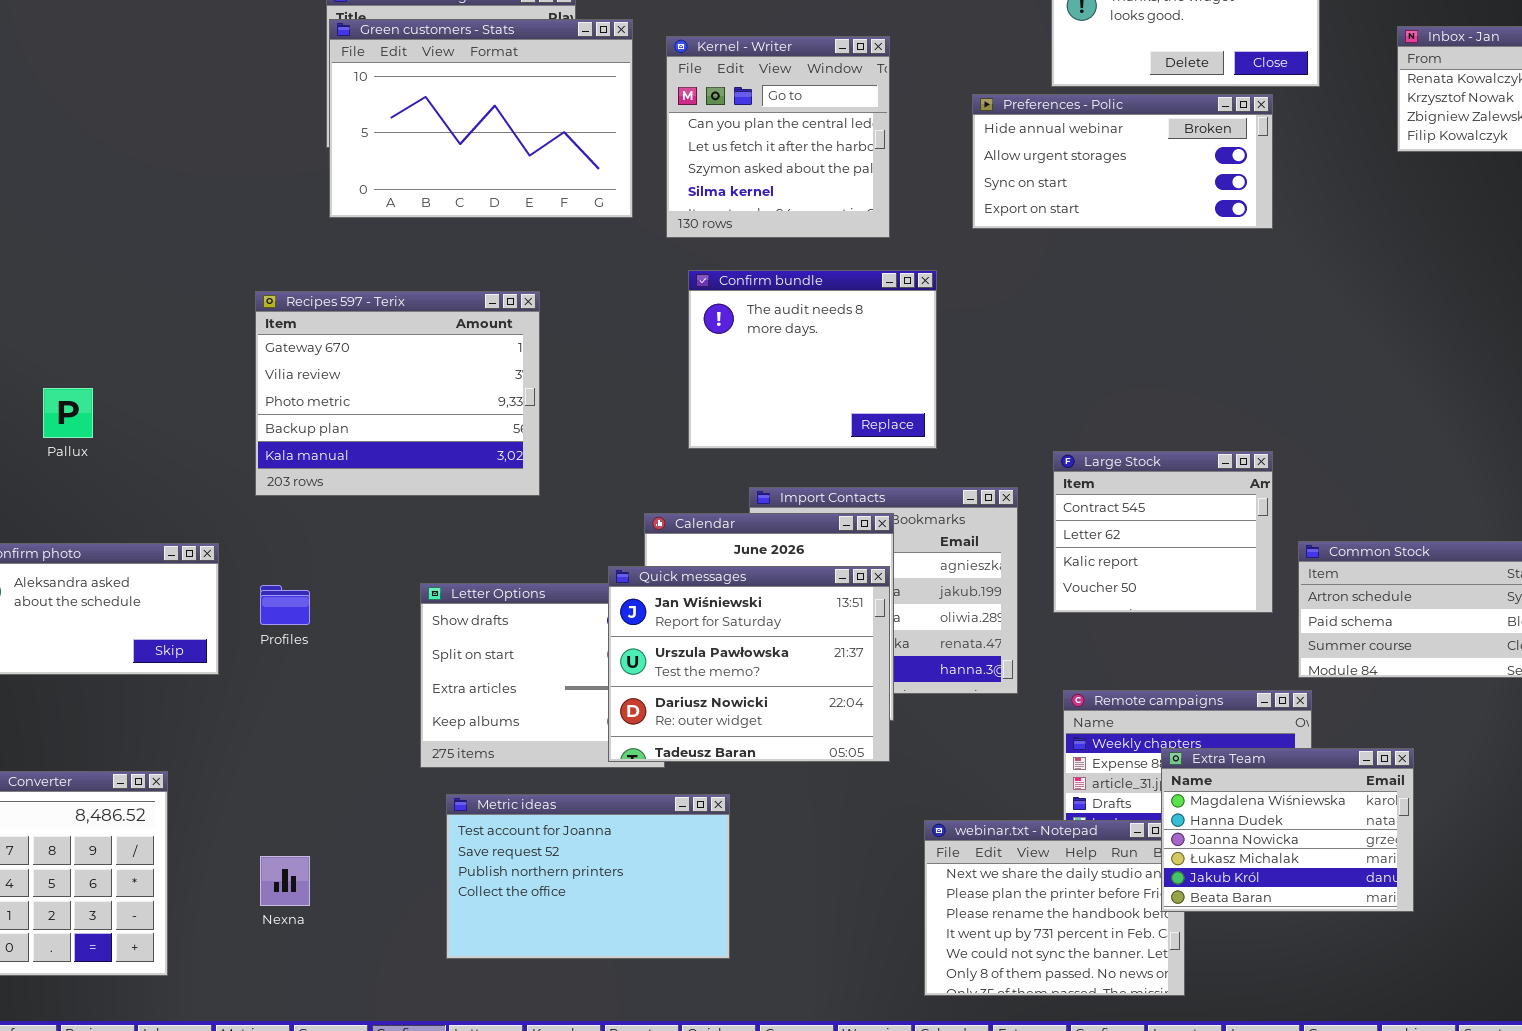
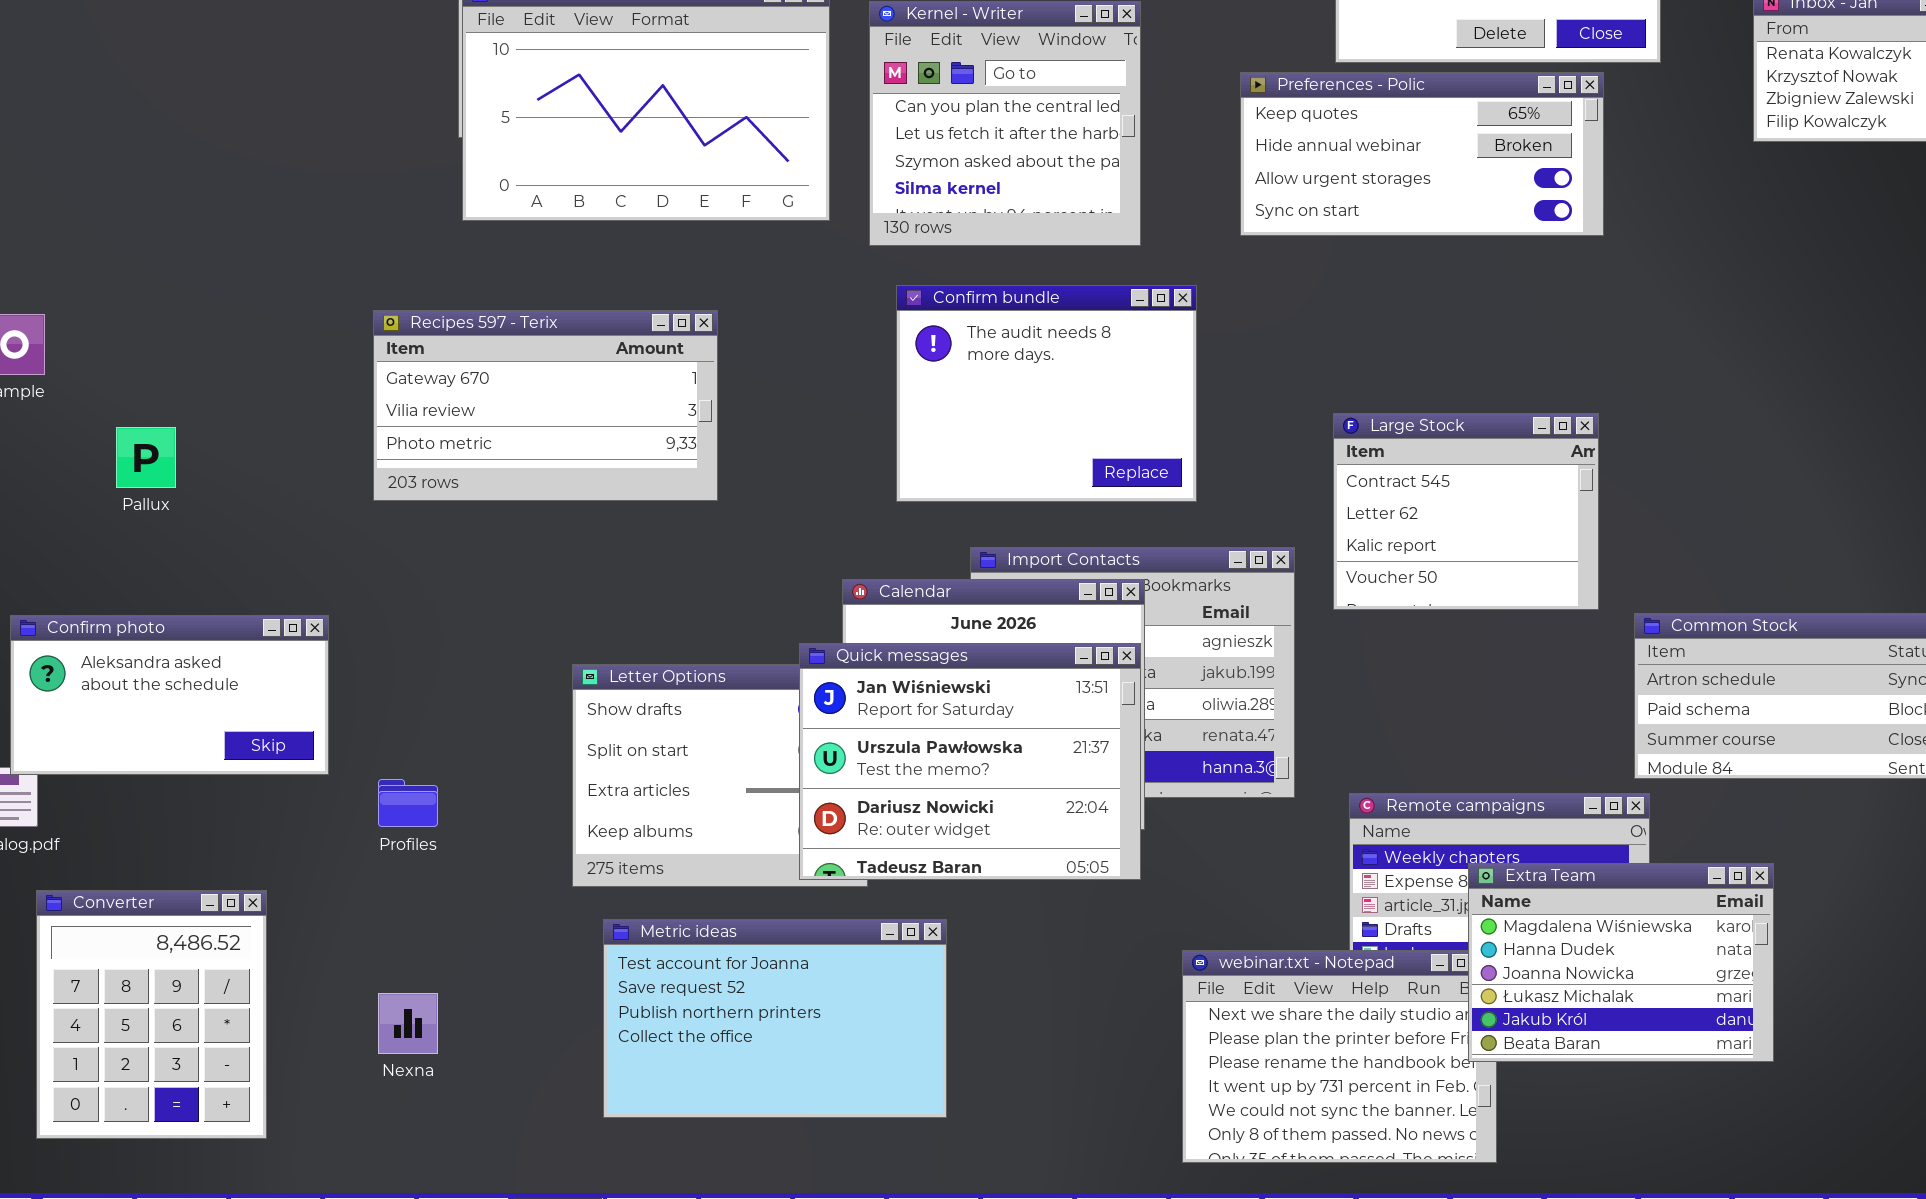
Preferences - Polic: [972,94,1273,229] -> [1240,72,1604,236], scrolled up 1 row
Recipes 597 - Terix: [255,291,540,496] -> [373,310,718,501], resized
Large Stock: [1053,451,1273,613] -> [1333,413,1599,610], moved
Profiles: [260,585,310,625] -> [378,779,438,827], moved

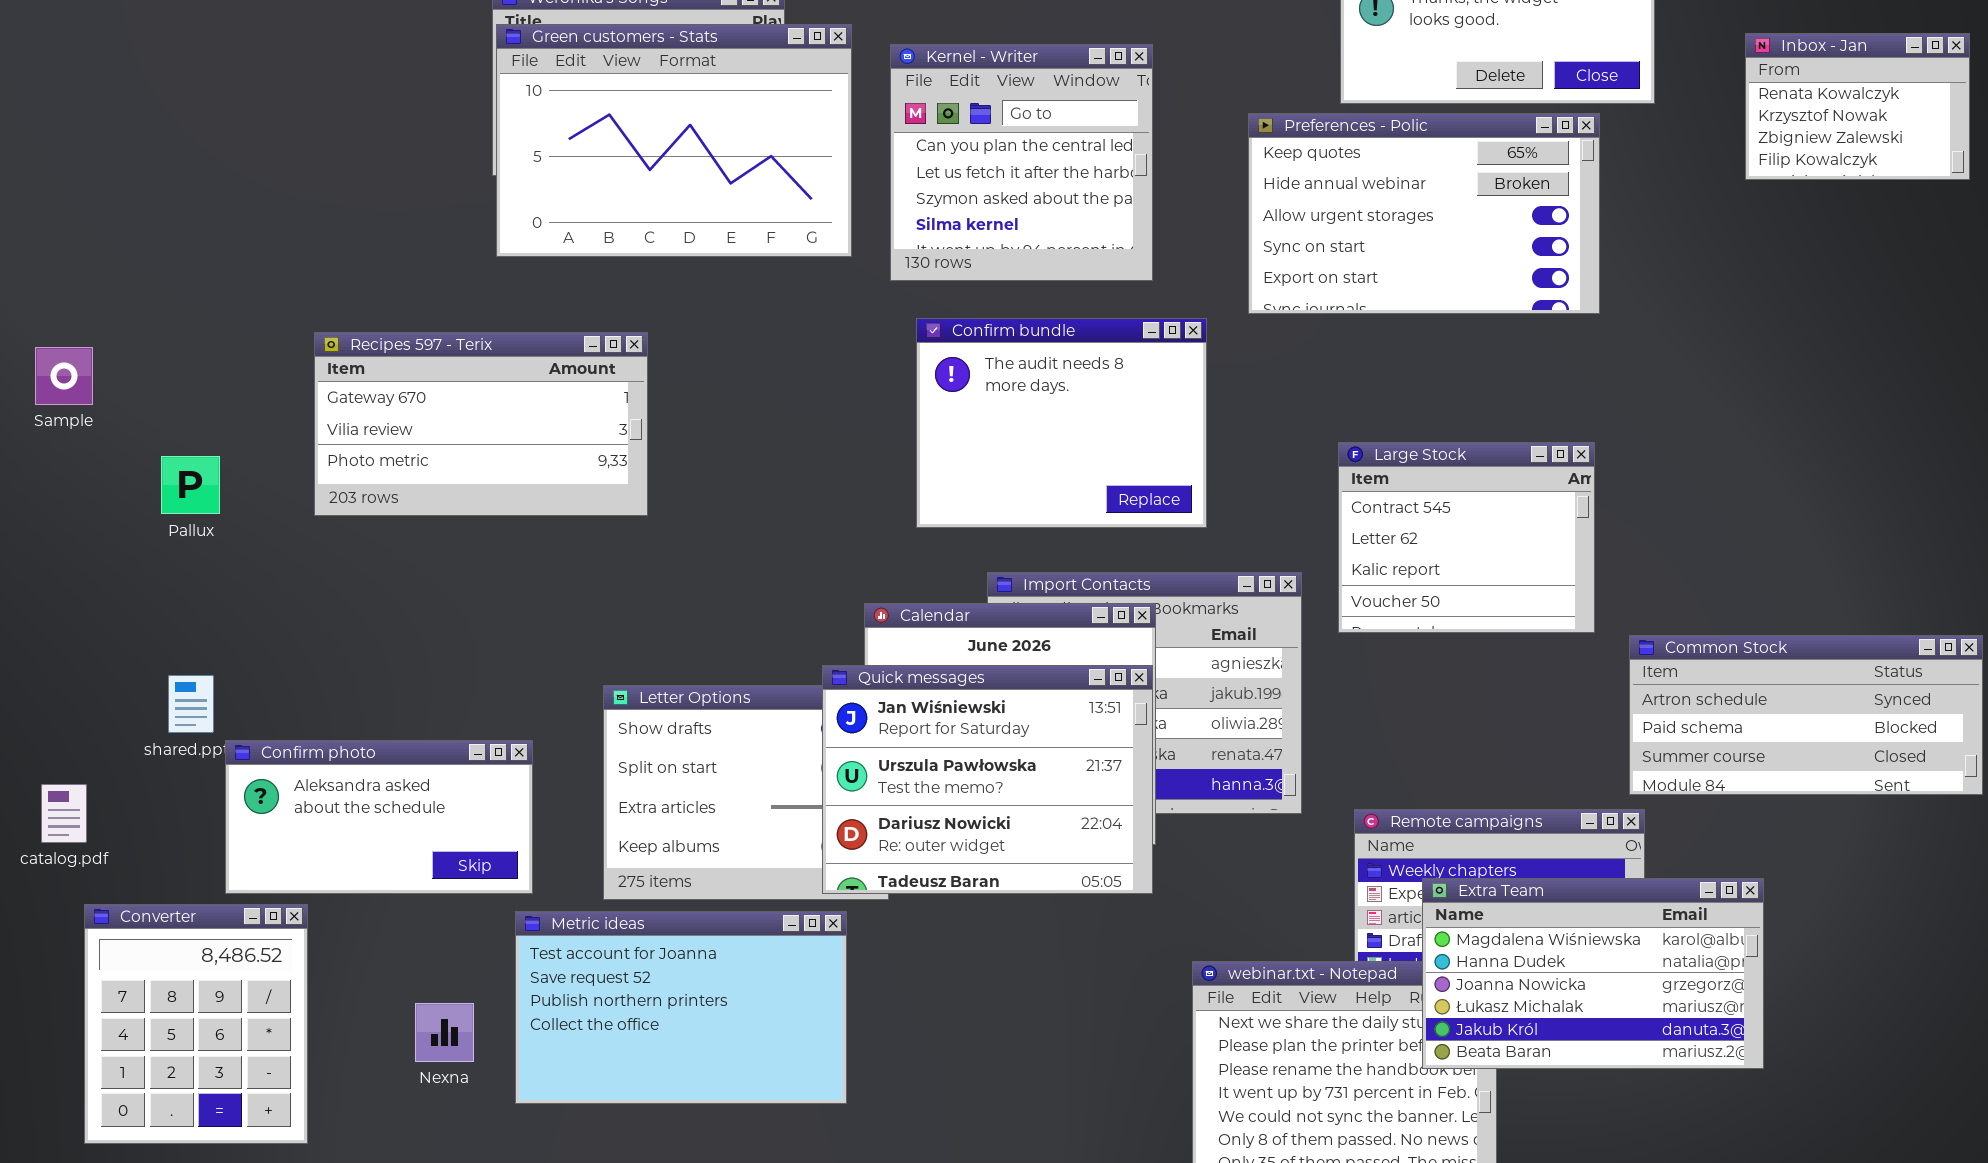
Preferences - Polic: [1240,72,1604,236] -> [1248,113,1600,314], resized
Recipes 597 - Terix: [373,310,718,501] -> [314,332,648,516], moved
Confirm photo: [10,615,329,775] -> [225,740,533,894], moved
Extra Team: [1468,863,1774,1062] -> [1422,878,1764,1069], resized
Metric ideas: [603,919,947,1118] -> [515,911,847,1104], moved

